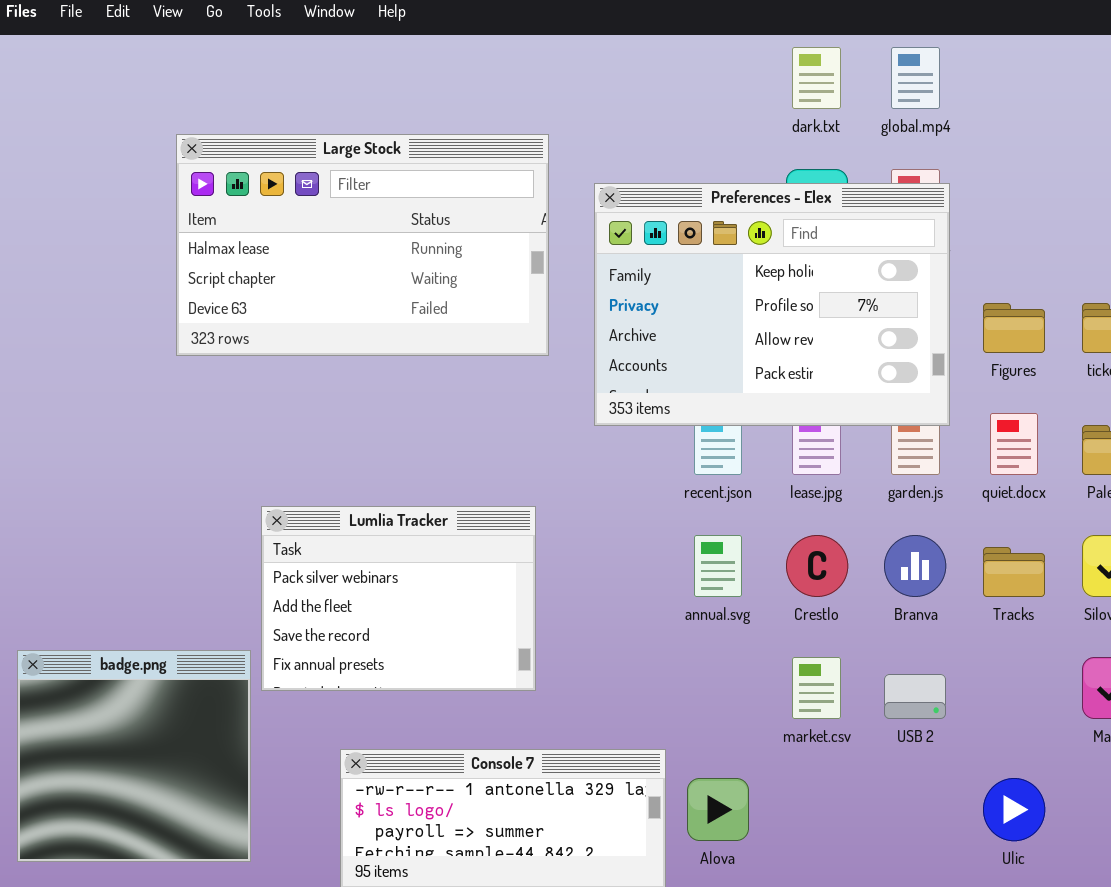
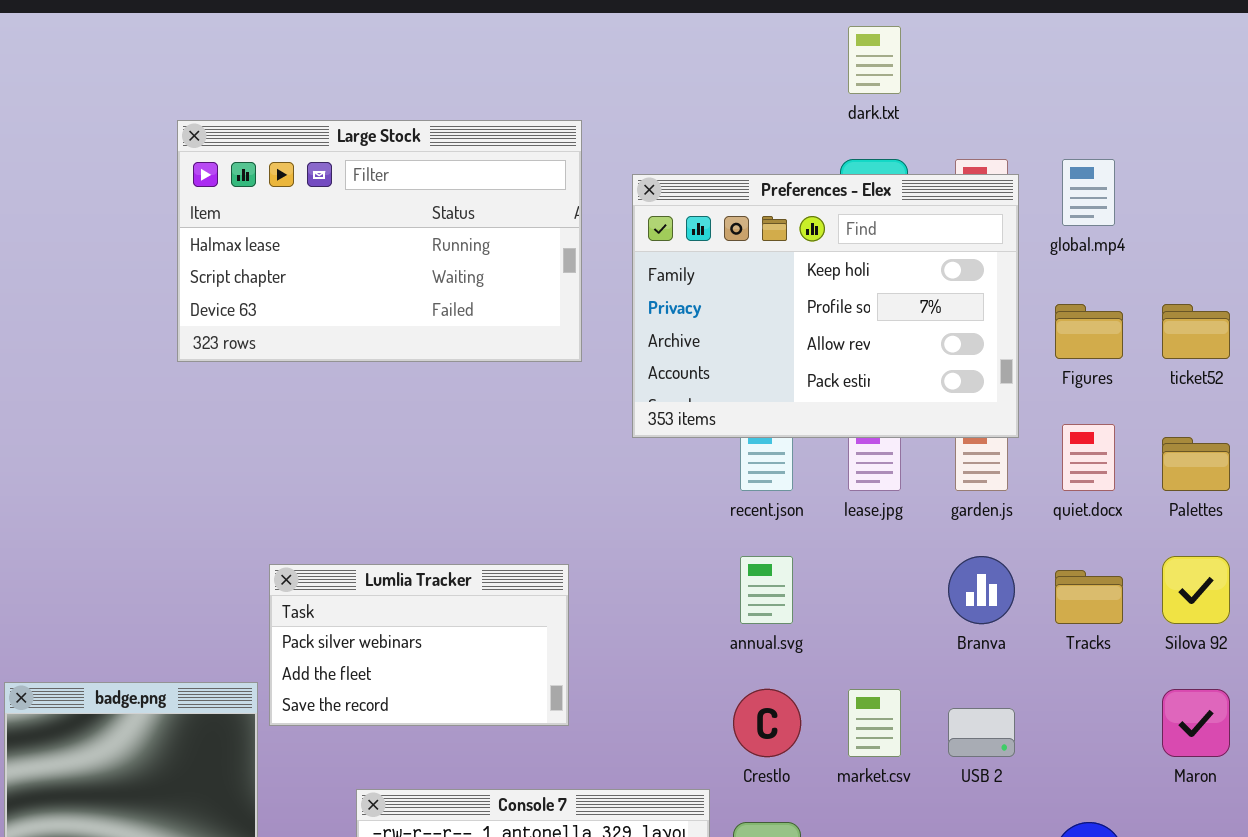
global.mp4: [891,47,940,109] -> [1062,159,1115,226], moved
Lumlia Tracker: [261,506,536,691] -> [269,564,569,726], resized
Crestlo: [786,535,848,597] -> [733,689,801,757], moved

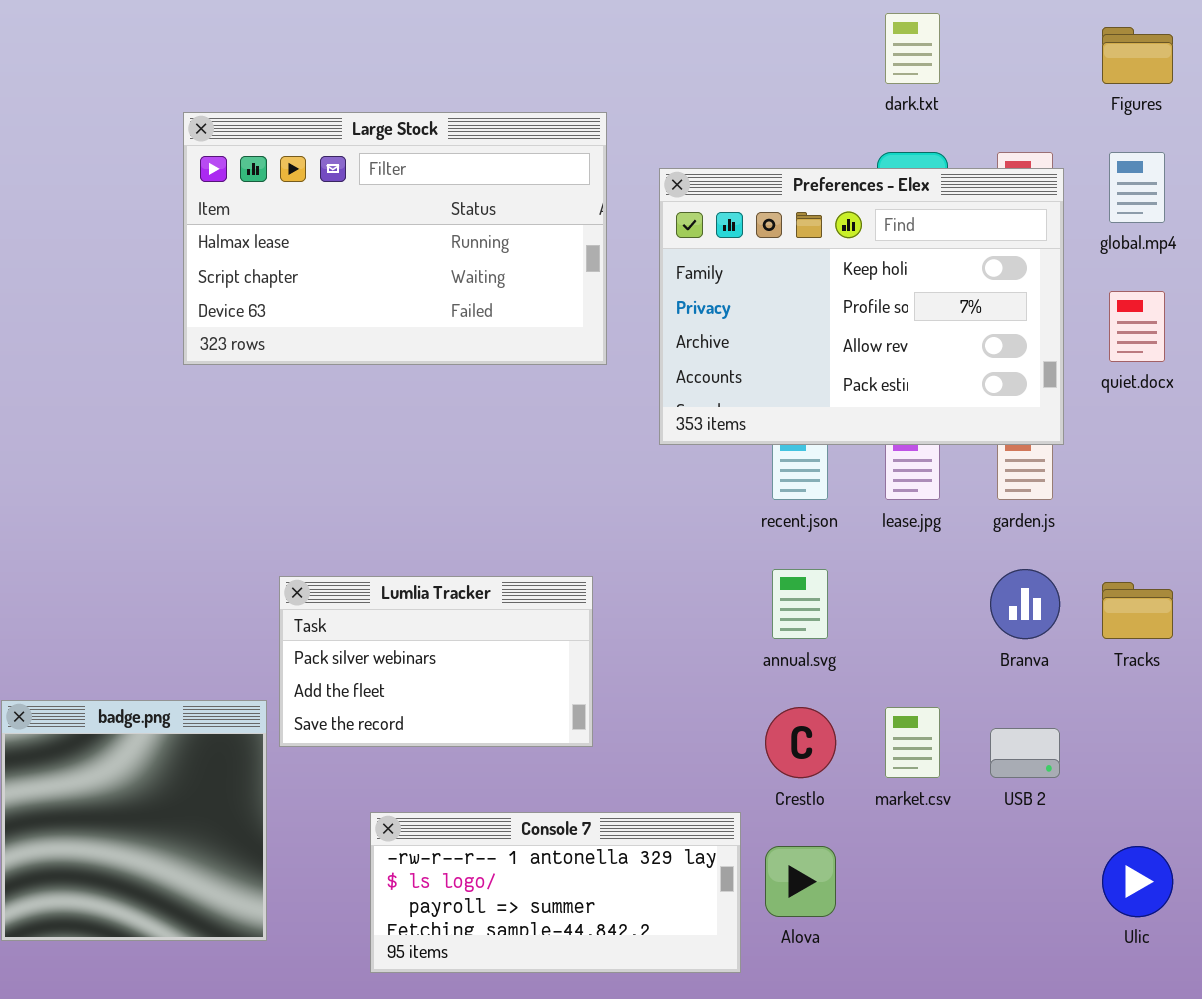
Figures: [1055,304,1123,359] -> [1102,27,1173,84], moved
quiet.docx: [1062,424,1115,491] -> [1109,291,1165,362], moved

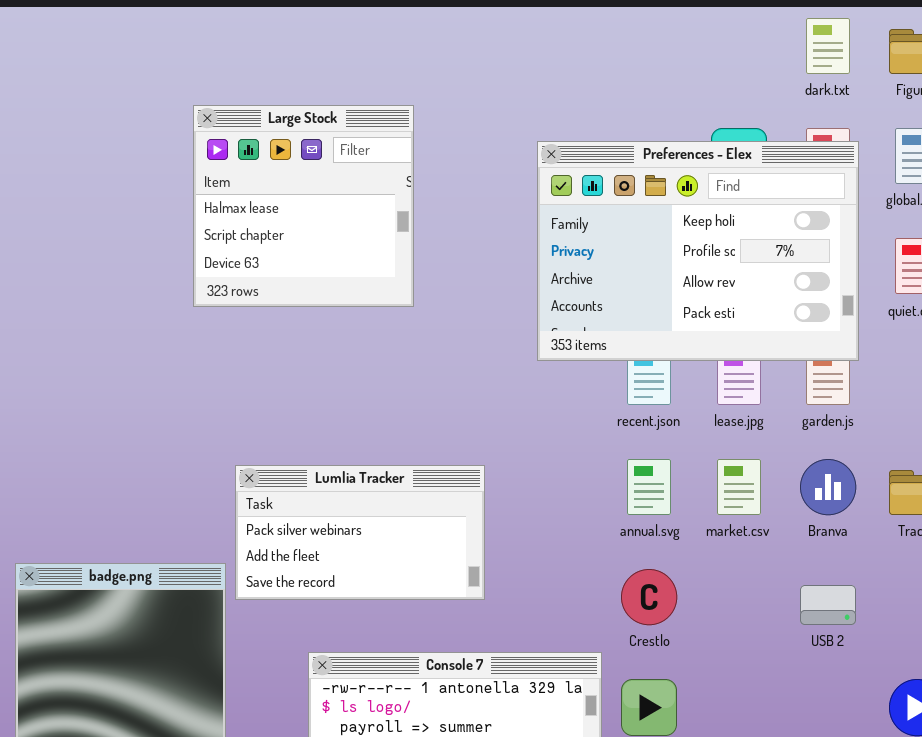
dark.txt: [885,13,940,84] -> [806,18,850,74], moved
Large Stock: [183,112,607,365] -> [193,105,414,307], moved, resized
market.csv: [885,707,940,778] -> [717,459,761,515], moved

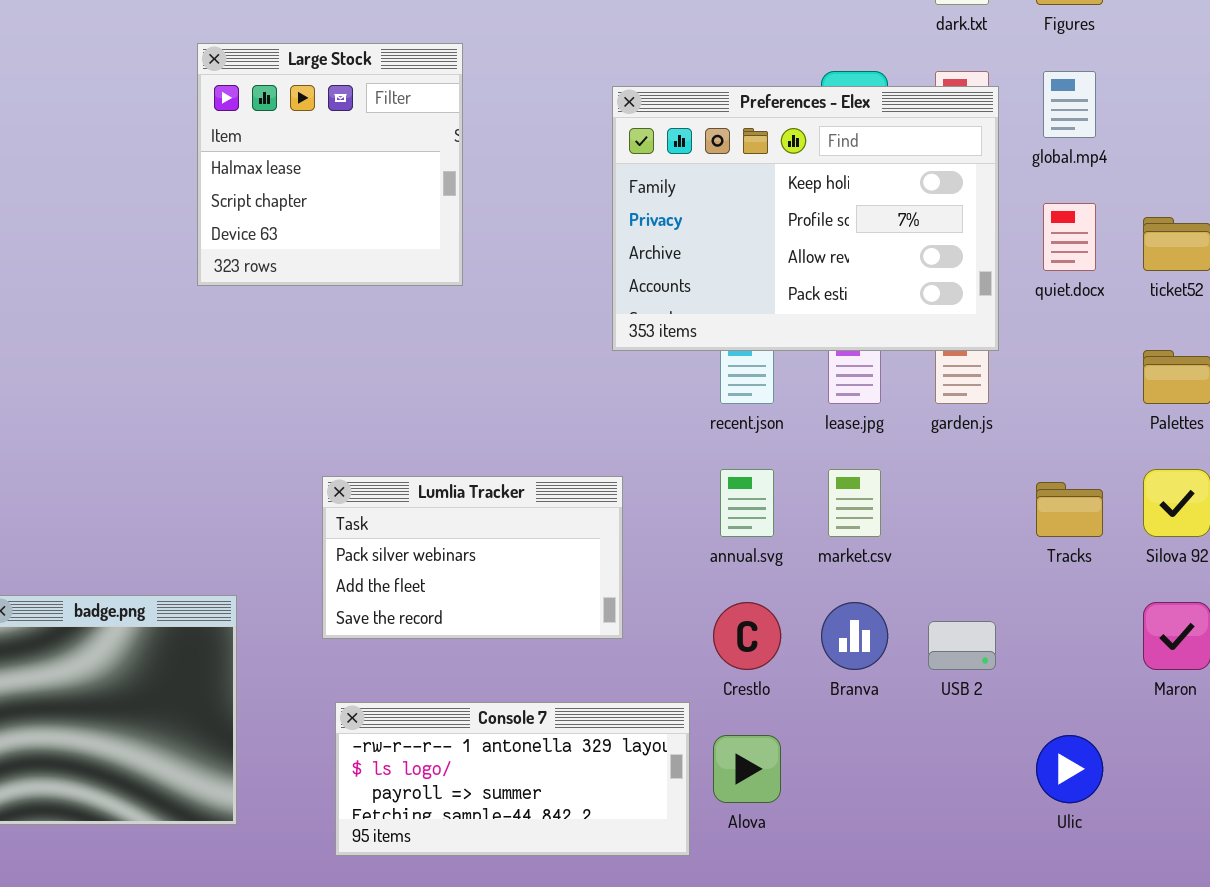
Branva: [800,459,856,515] -> [821,602,888,670], moved
Lumlia Tracker: [235,465,485,600] -> [322,476,623,639], moved

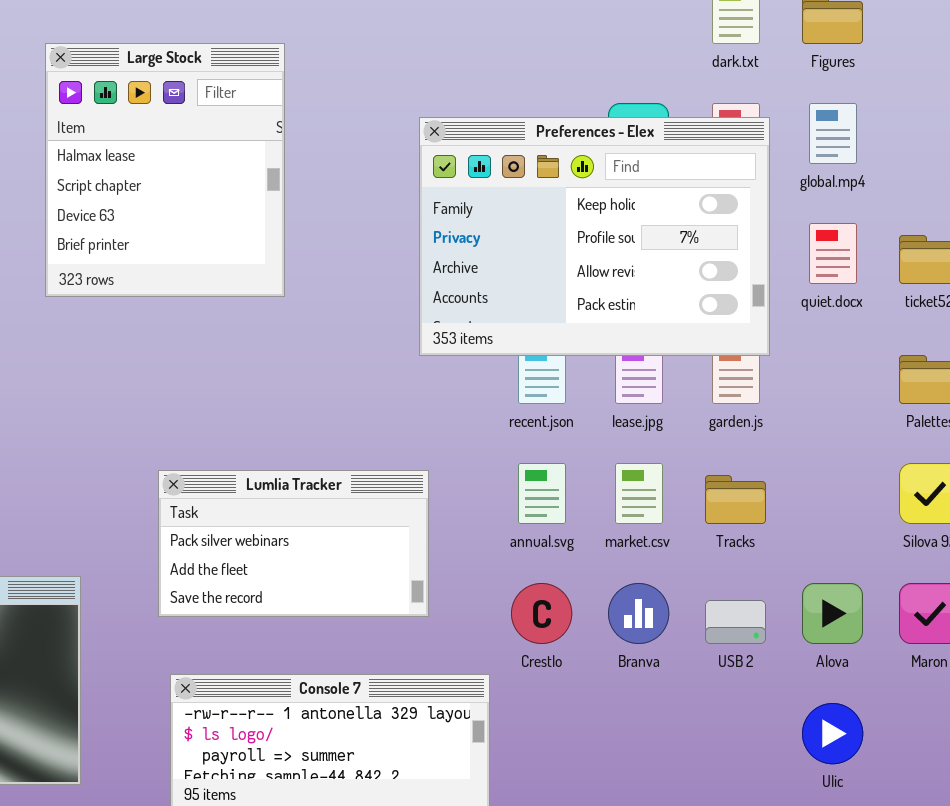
Large Stock: [197,43,463,286] -> [45,43,285,297], resized
Tracks: [1036,482,1103,537] -> [705,475,766,524], moved
Alova: [713,735,781,803] -> [802,583,863,644], moved

